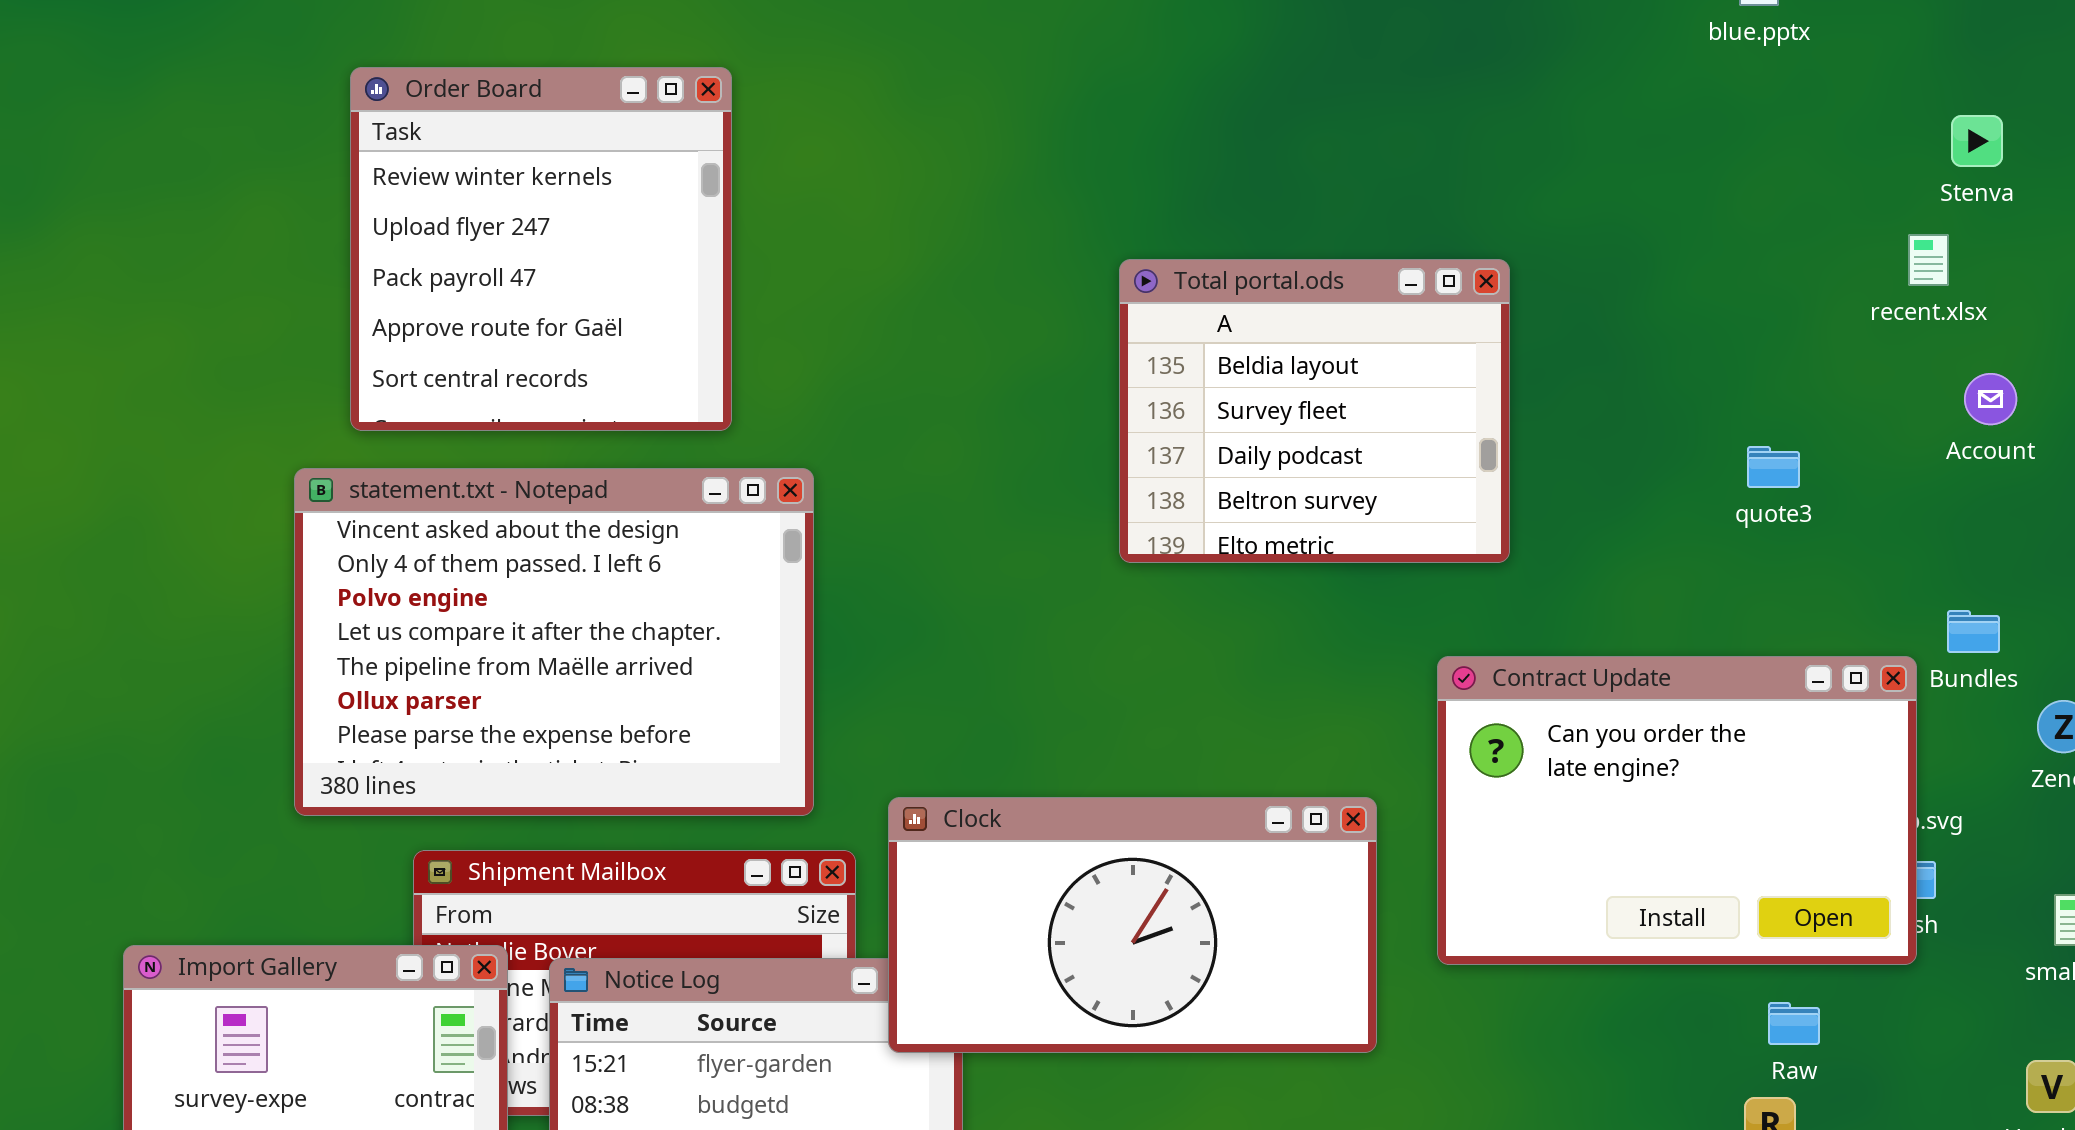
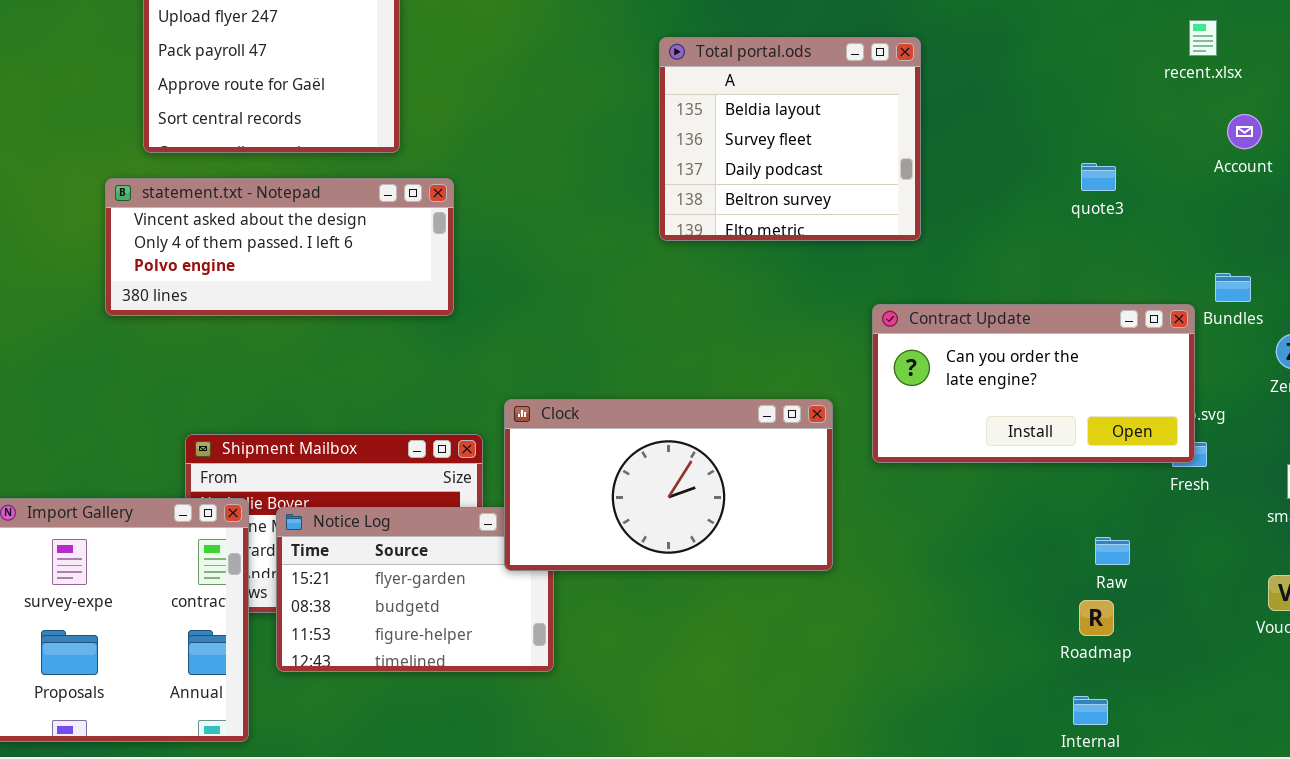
statement.txt - Notepad: [294,468,814,816] -> [105,178,454,316], resized
Contract Update: [1437,656,1917,965] -> [872,304,1195,463], resized

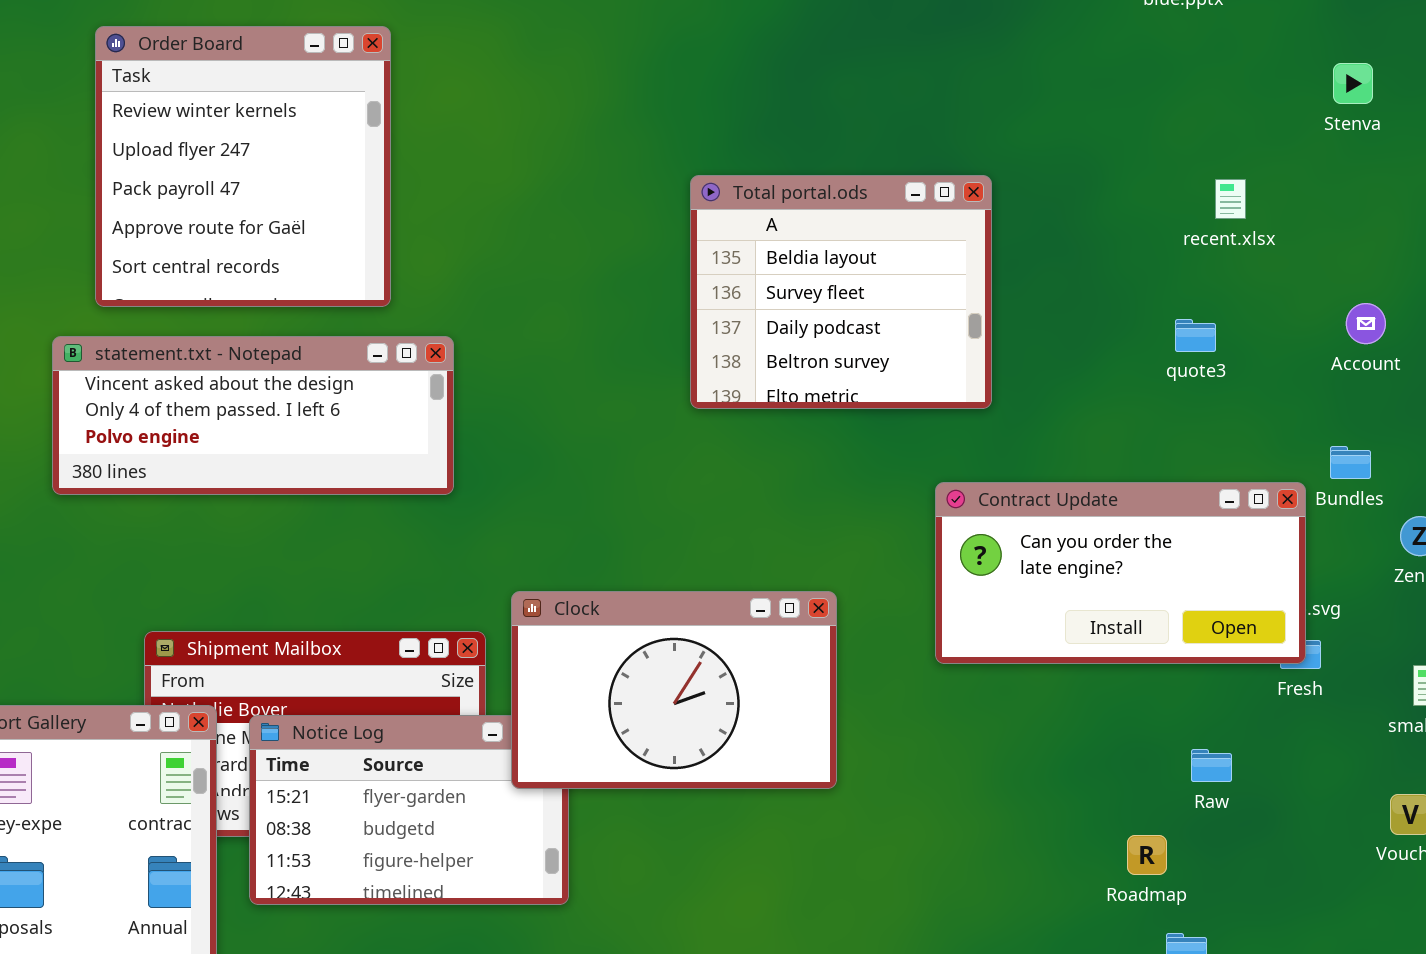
recent.xlsx: [1189,20,1217,56] -> [1215,179,1246,219], moved
Account: [1227,114,1262,149] -> [1346,303,1386,344], moved
Clock: [504,399,833,571] -> [511,591,837,789], resized
Roadmap: [1079,600,1114,636] -> [1127,835,1167,875], moved

